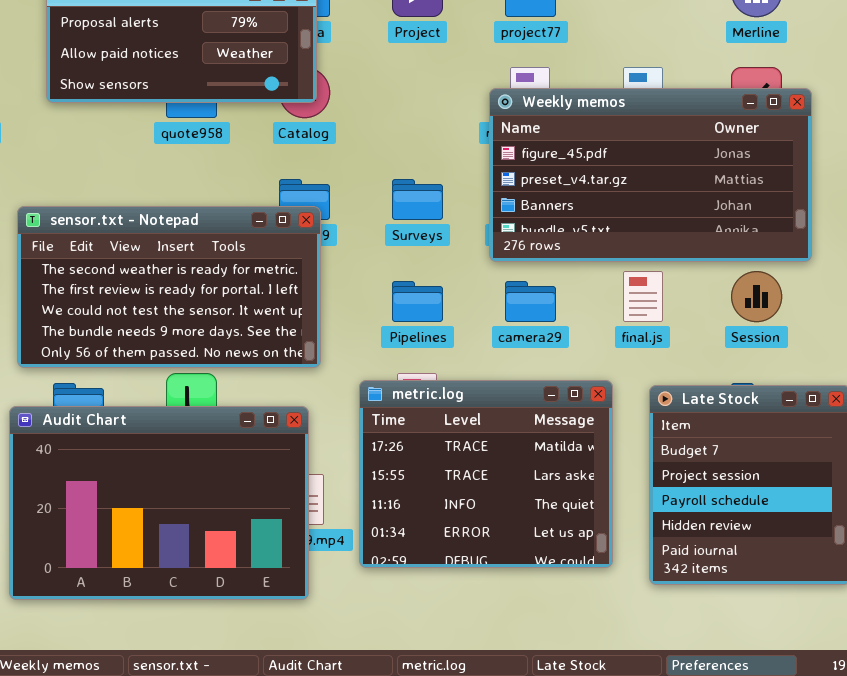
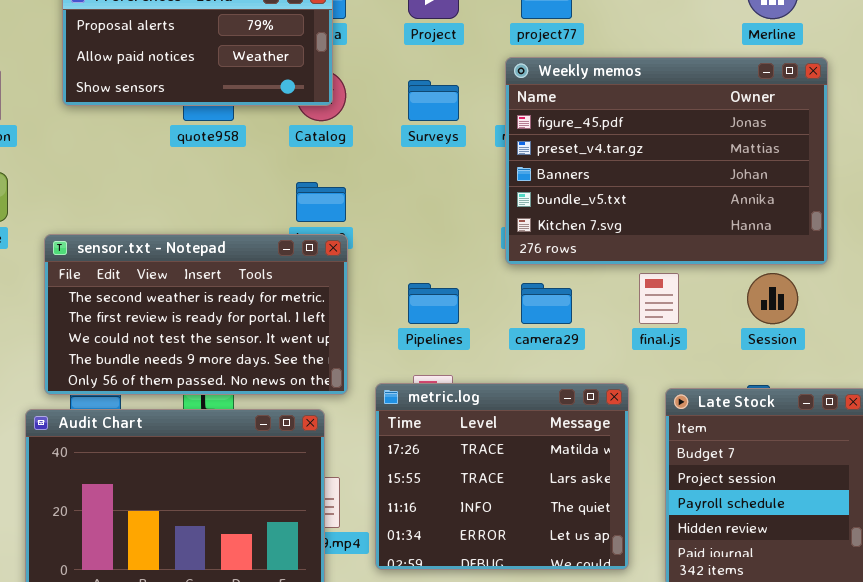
Weekly memos: [489,88,812,262] -> [505,57,828,265], resized
Surveys: [392,179,443,220] -> [408,80,459,121], moved
sensor.txt - Notepad: [17,206,321,368] -> [44,234,348,395], moved

